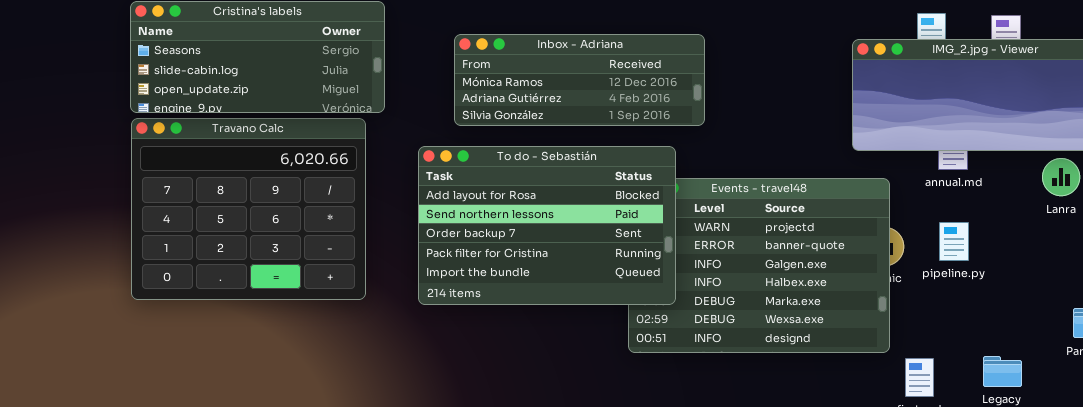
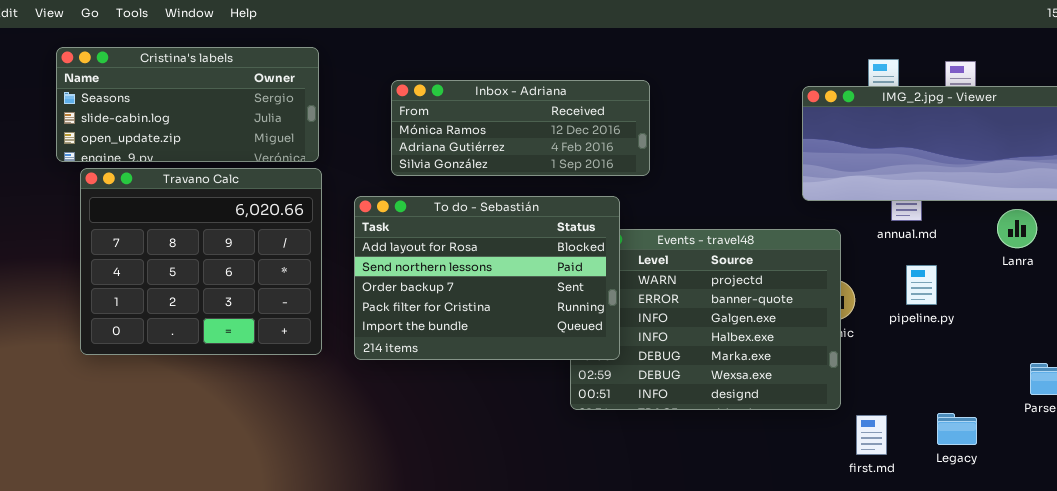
Travano Calc: [131,118,366,300] -> [80,168,322,355], moved
pipeline.py: [939,222,969,261] -> [906,265,937,305], moved

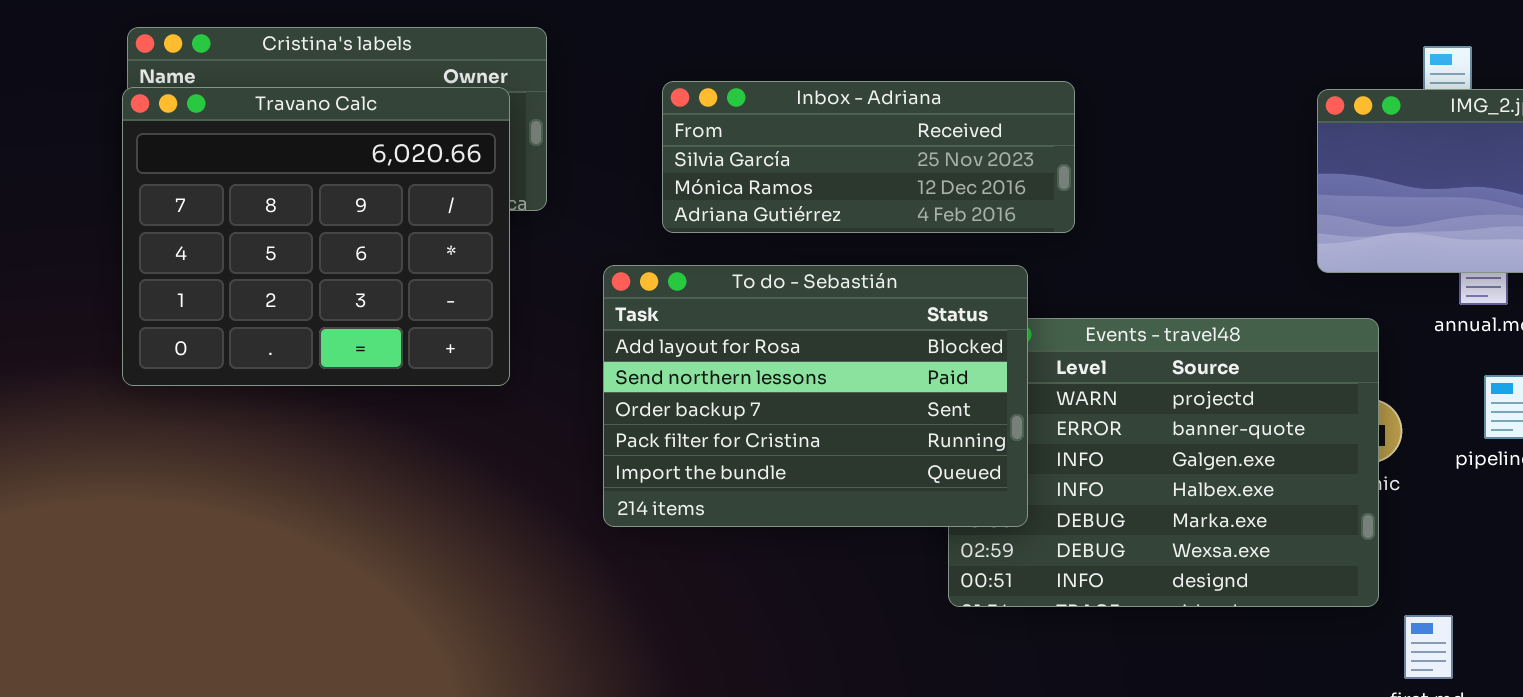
Inbox - Adriana: [391,80,650,176] -> [662,81,1075,233], scrolled up 1 row
Travano Calc: [80,168,322,355] -> [122,87,510,386], moved

